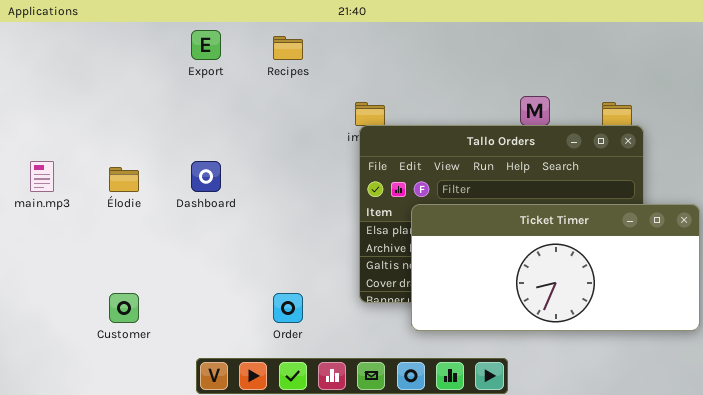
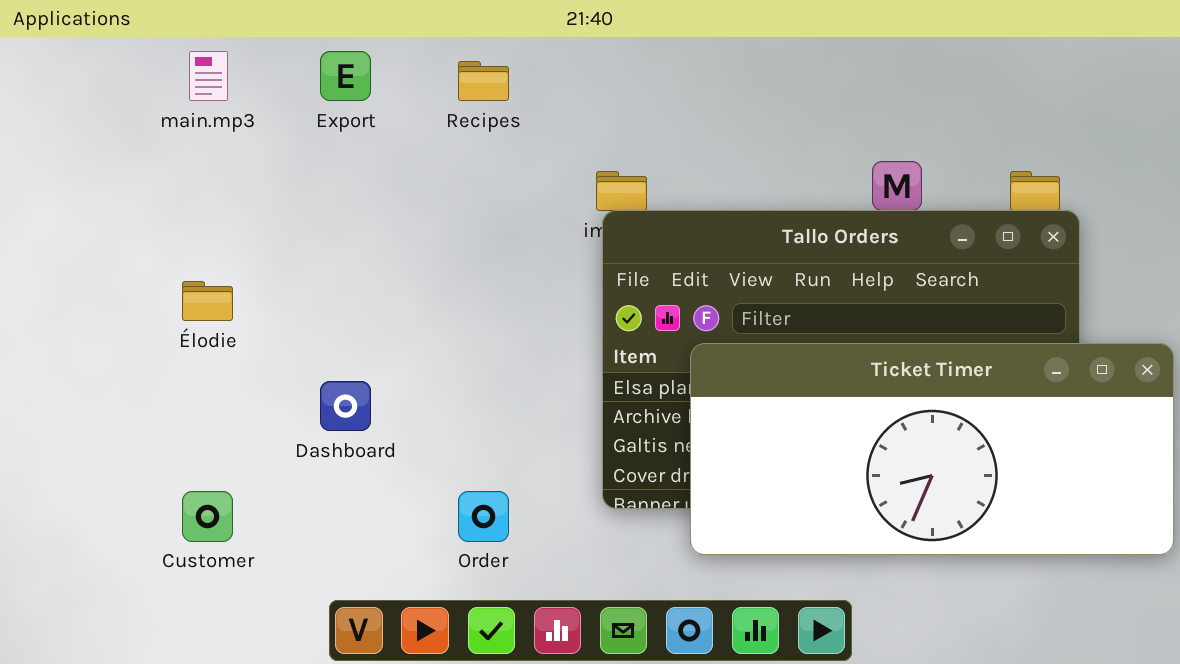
main.mp3: [30,161,54,192] -> [189,51,228,101], moved
Dashboard: [191,161,221,192] -> [320,381,371,431], moved

